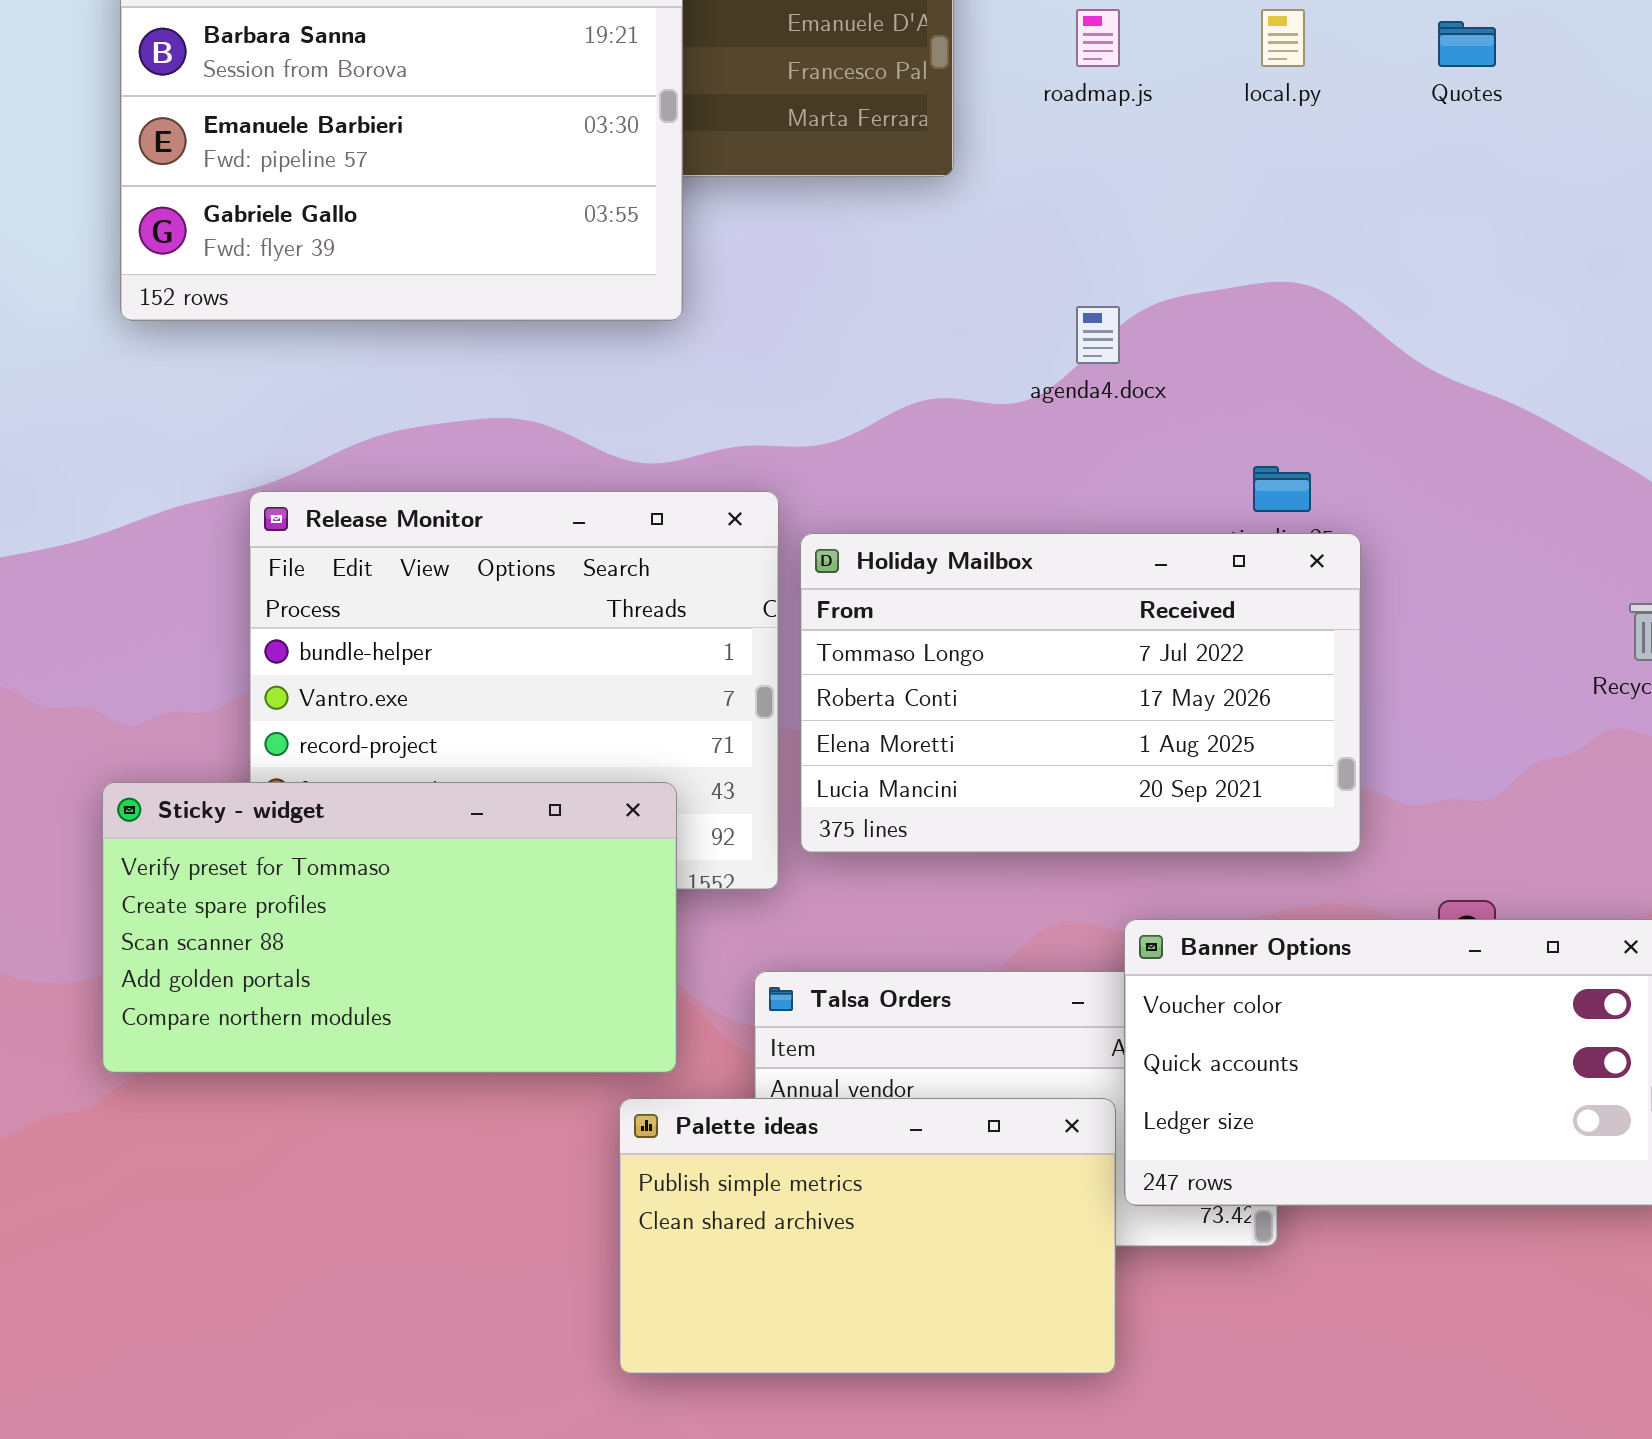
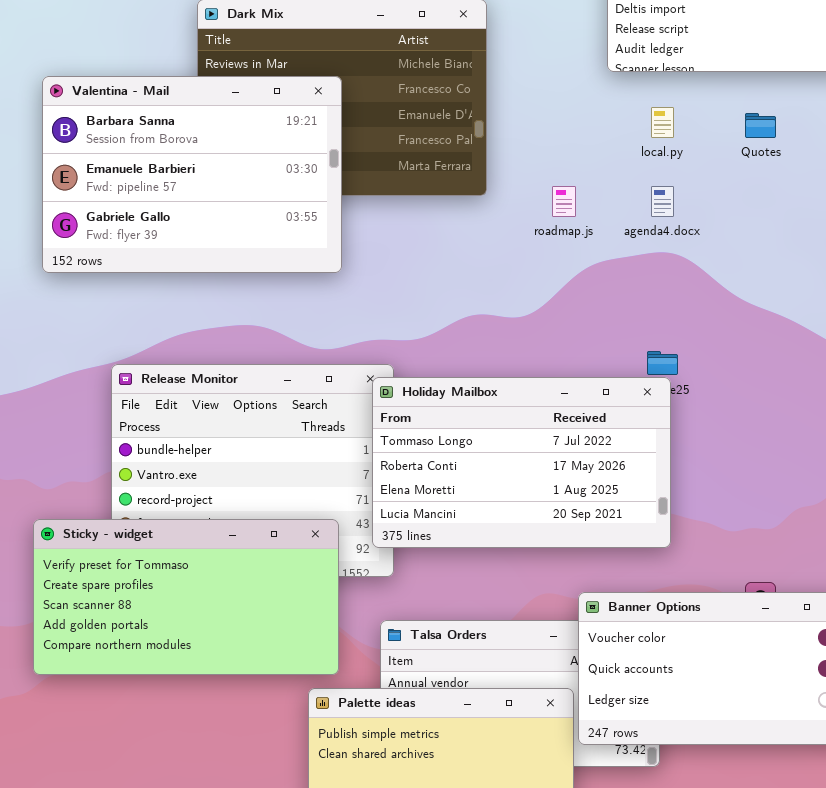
roadmap.js: [1076,9,1120,67] -> [552,186,576,217], moved
agenda4.docx: [1076,306,1120,364] -> [651,186,674,217], moved
Holiday Mailbox: [800,533,1361,853] -> [372,377,671,548], moved

